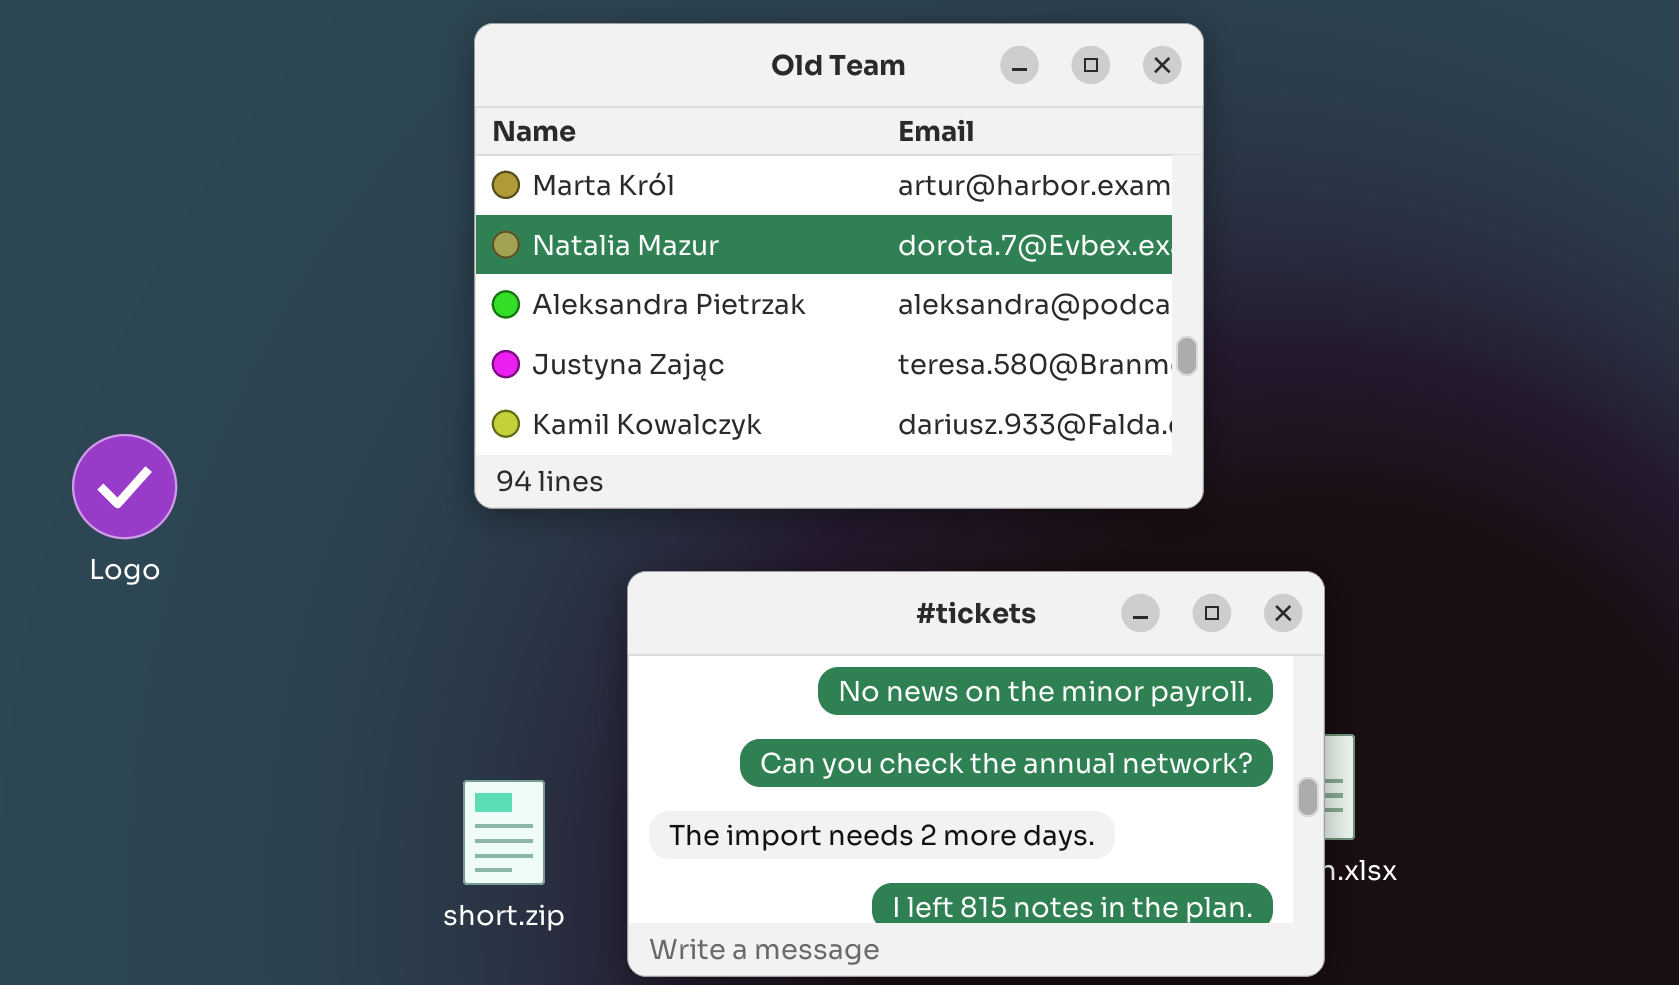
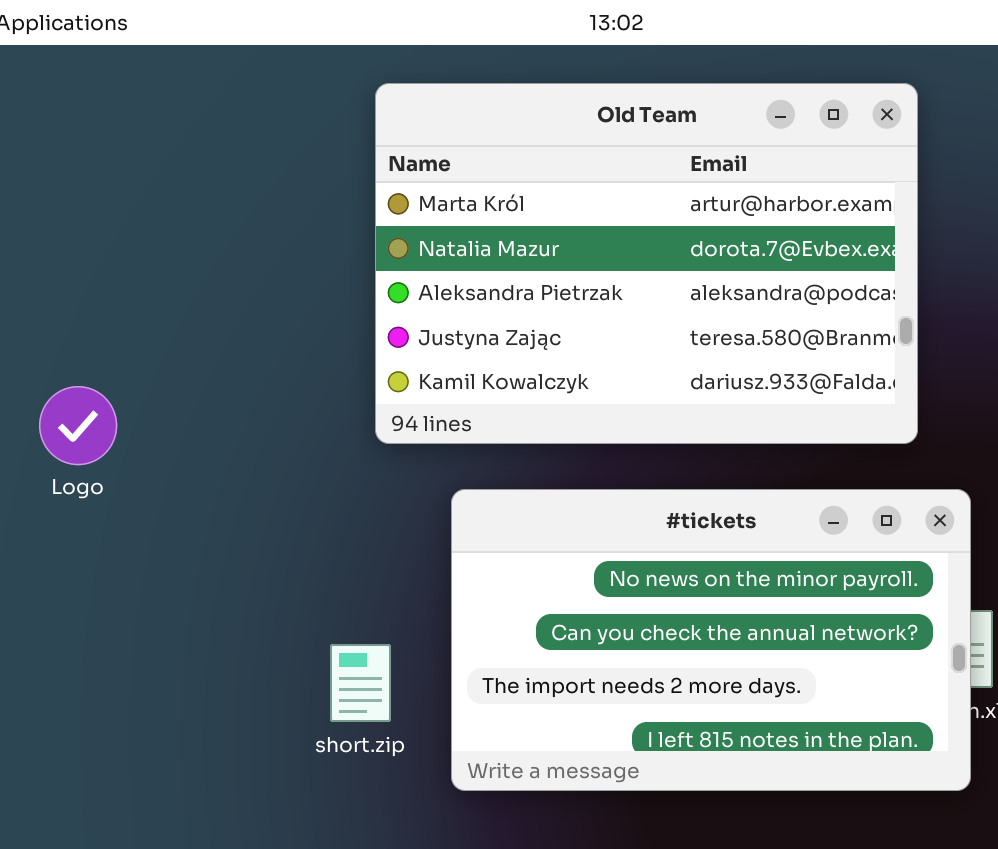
Old Team: [474,23,1204,509] -> [375,83,918,444], moved

